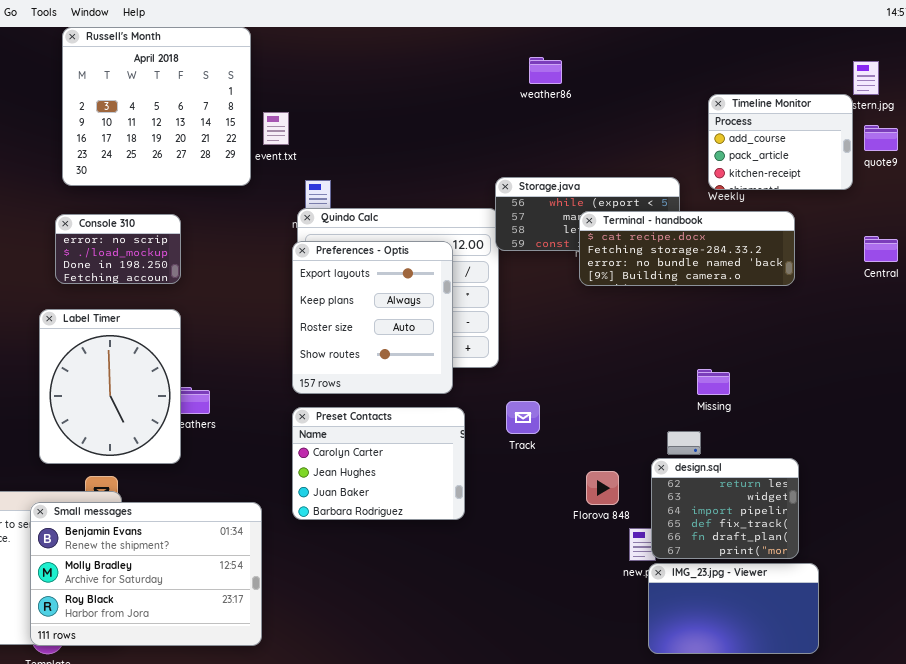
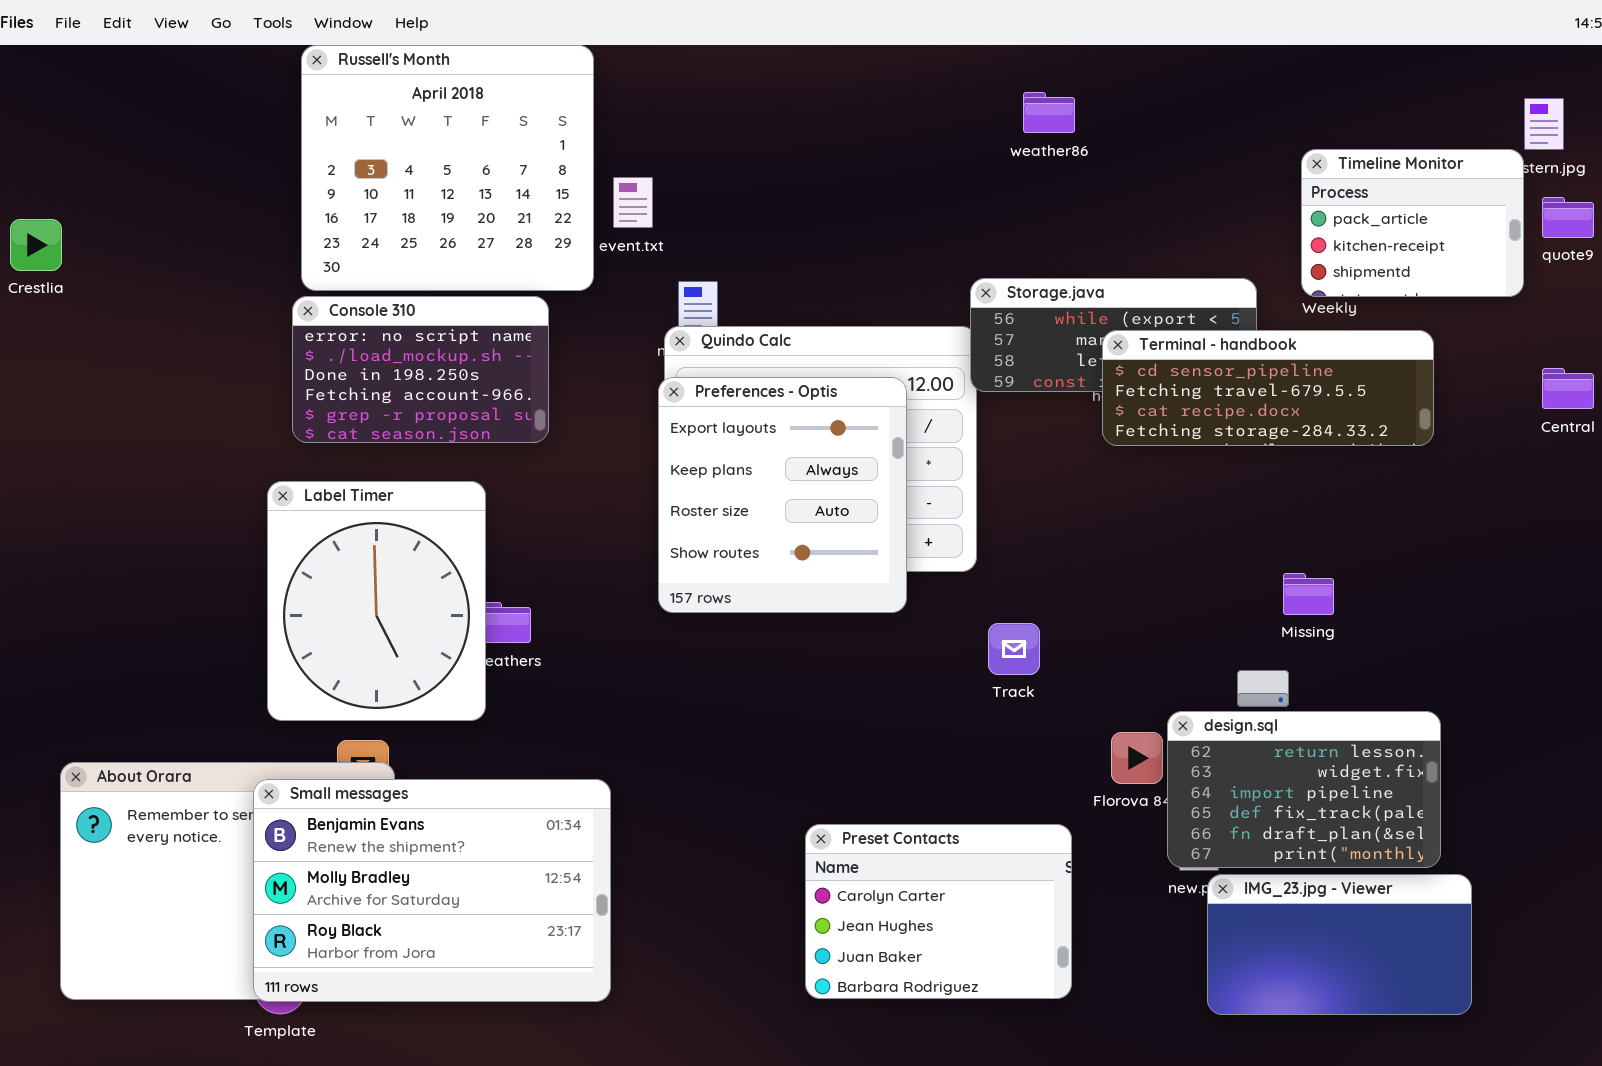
Timeline Monitor: [708,94,853,190] -> [1301,149,1524,297], scrolled down 1 row
Terminal - handbook: [579,211,795,286] -> [1102,330,1434,446], scrolled up 2 rows
Console 310: [55,214,181,284] -> [292,296,549,443], resized
Preset Contacts: [292,407,465,520] -> [805,824,1072,999], moved
design.sql: [651,458,799,559] -> [1167,711,1441,868], resized

